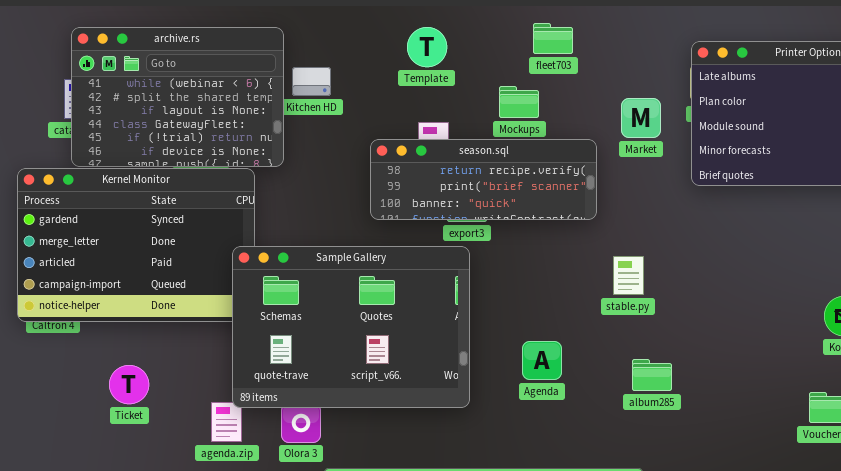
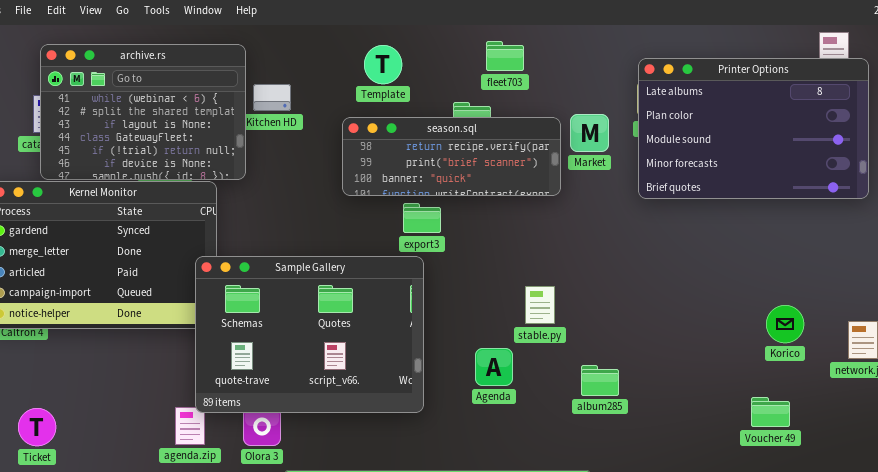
season.sql: [370,139,597,220] -> [342,117,561,196], moved
stable.py: [613,256,644,295] -> [525,286,555,324], moved
Ticket: [109,365,149,404] -> [18,408,56,446], moved

